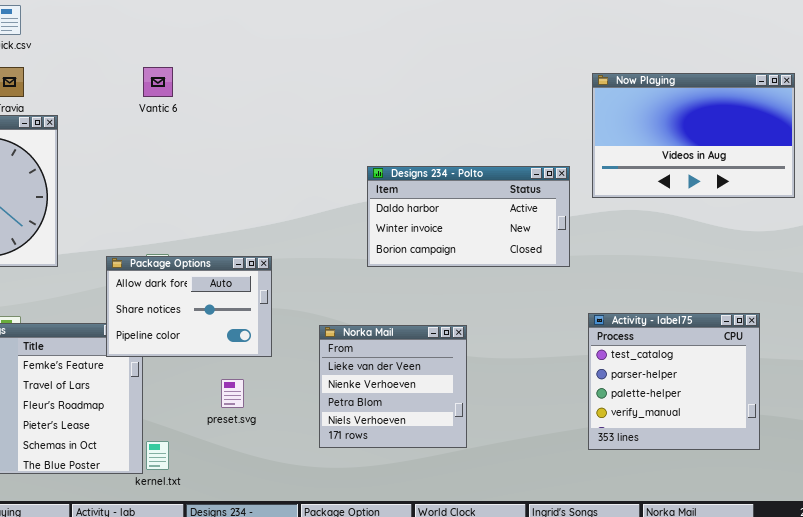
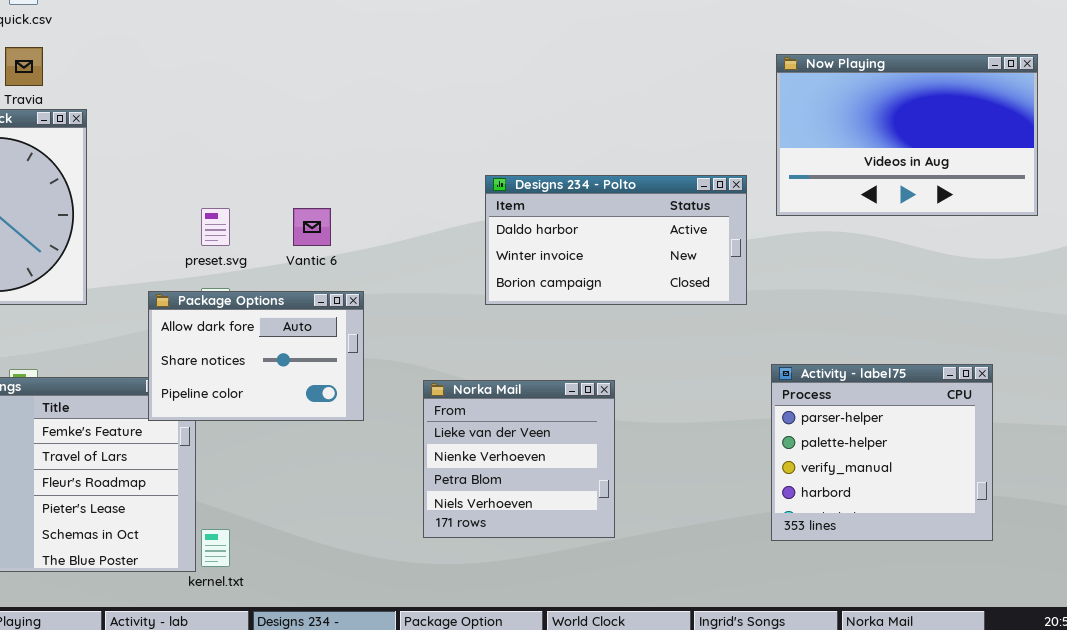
Vantic 6: [143,67,173,97] -> [293,208,331,246], moved
Activity - label75: [588,313,760,450] -> [771,364,993,541], scrolled down 1 row
preset.svg: [221,379,244,408] -> [201,208,230,246], moved

